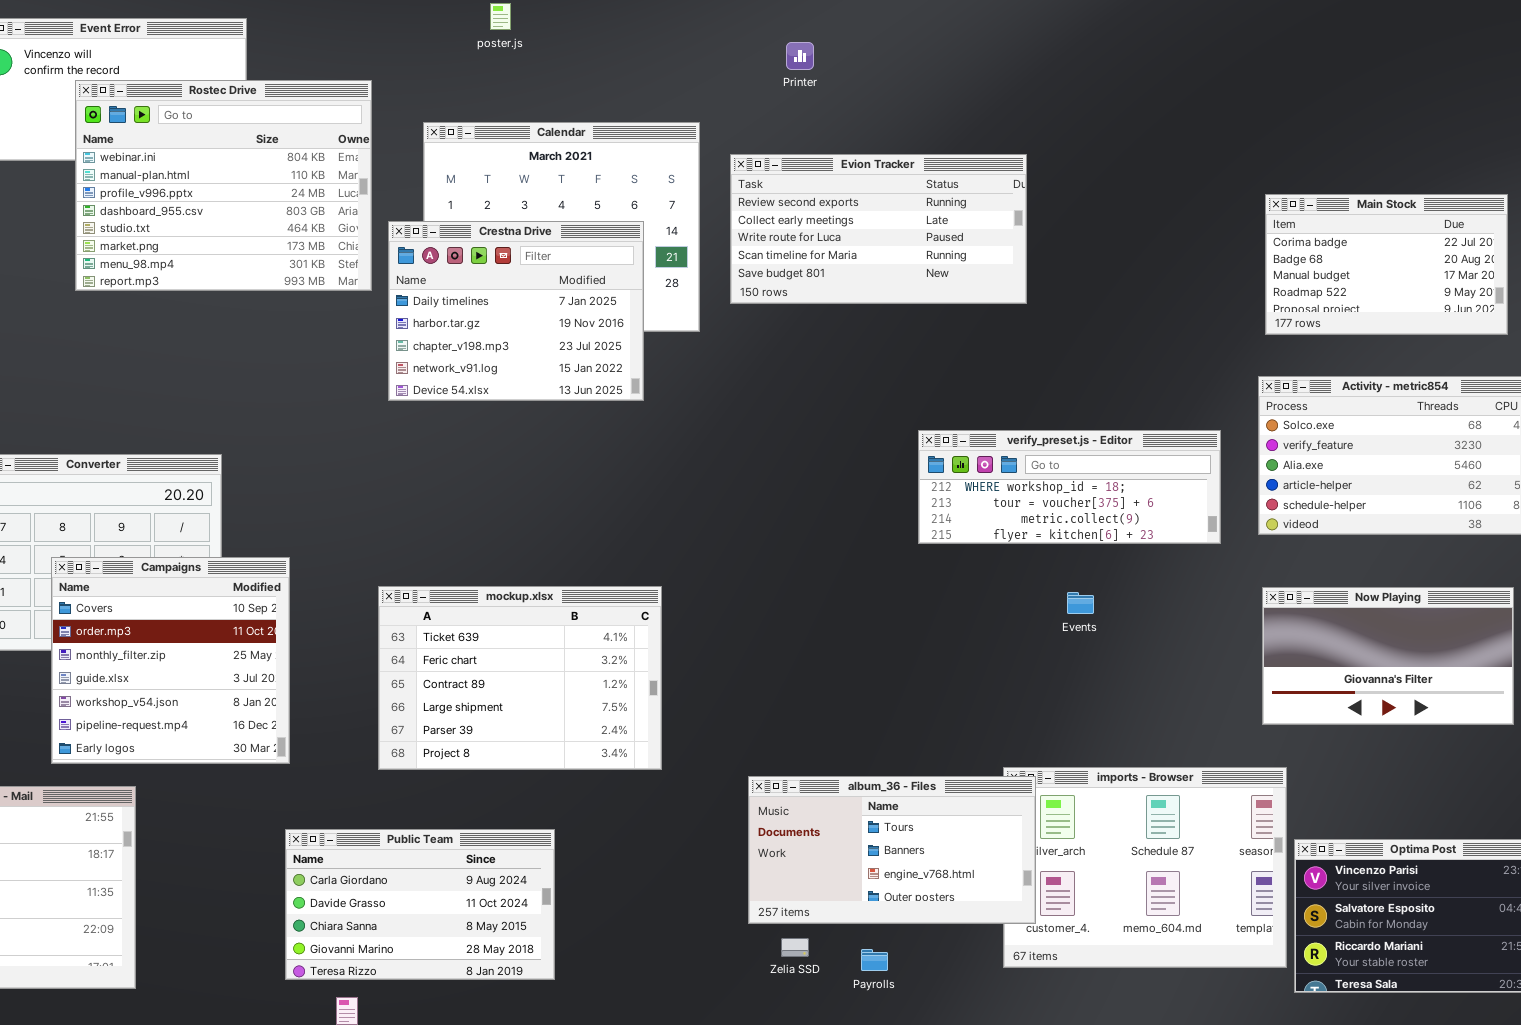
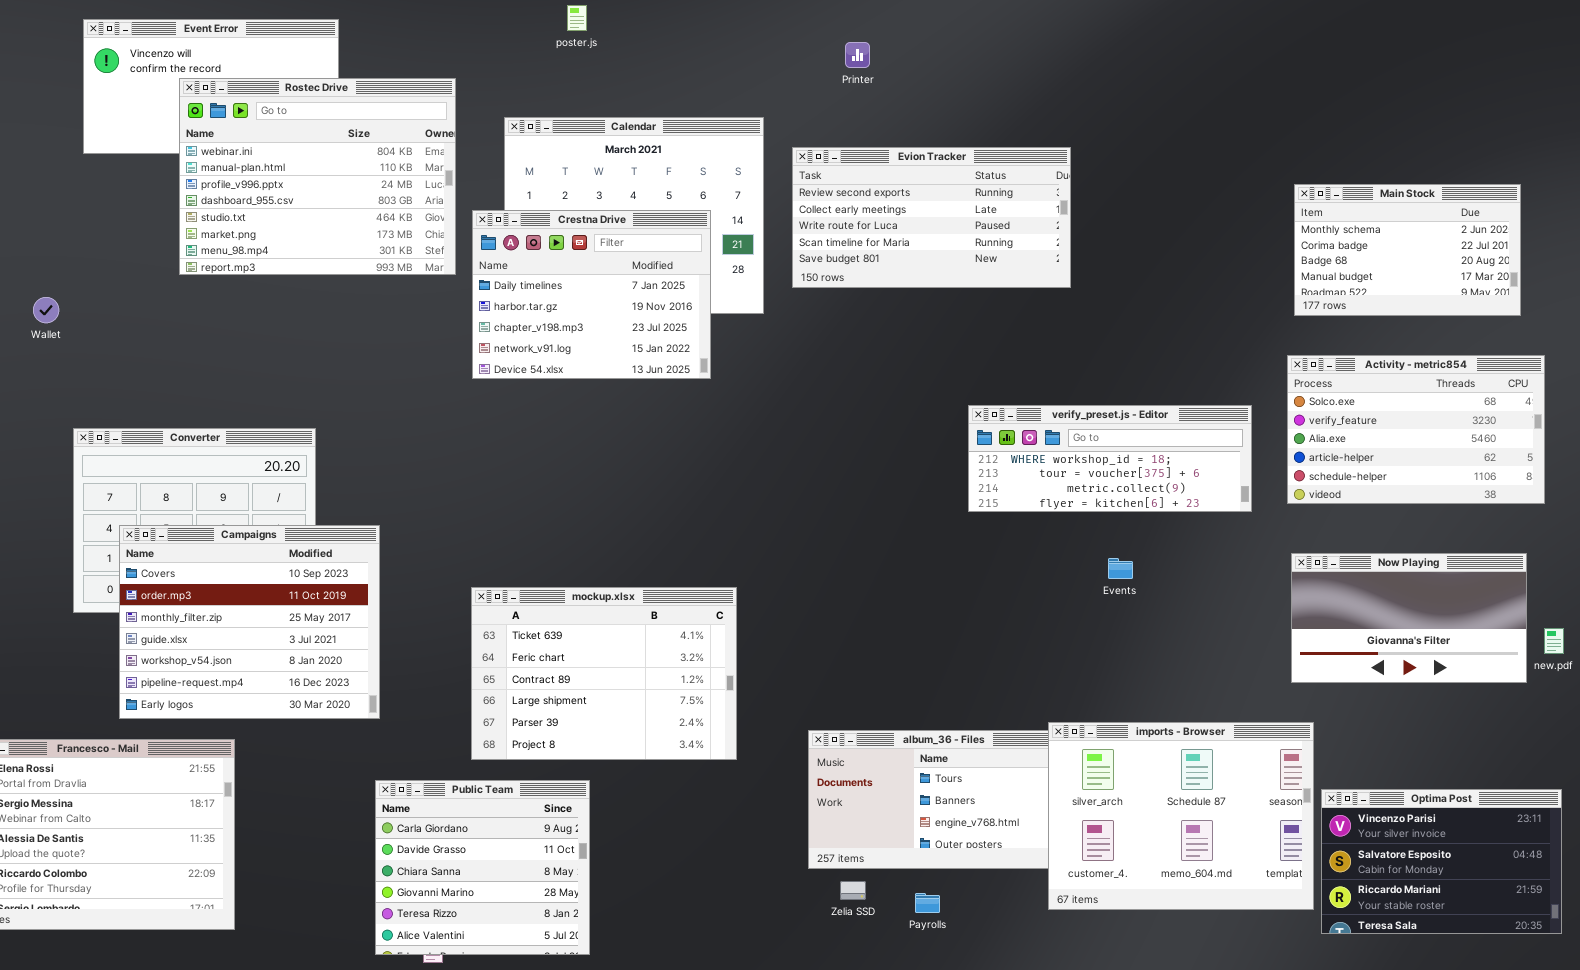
Main Stock: [1265,194,1508,335] -> [1294,184,1521,316], scrolled up 1 row
Campaigns: [51,557,290,764] -> [119,525,380,719], resized
mockup.xlsx: [378,586,662,770] -> [471,587,737,760], moved
imports - Browser: [1003,767,1287,968] -> [1048,722,1314,910], raised
Public Team: [285,829,555,980] -> [375,780,590,955], resized

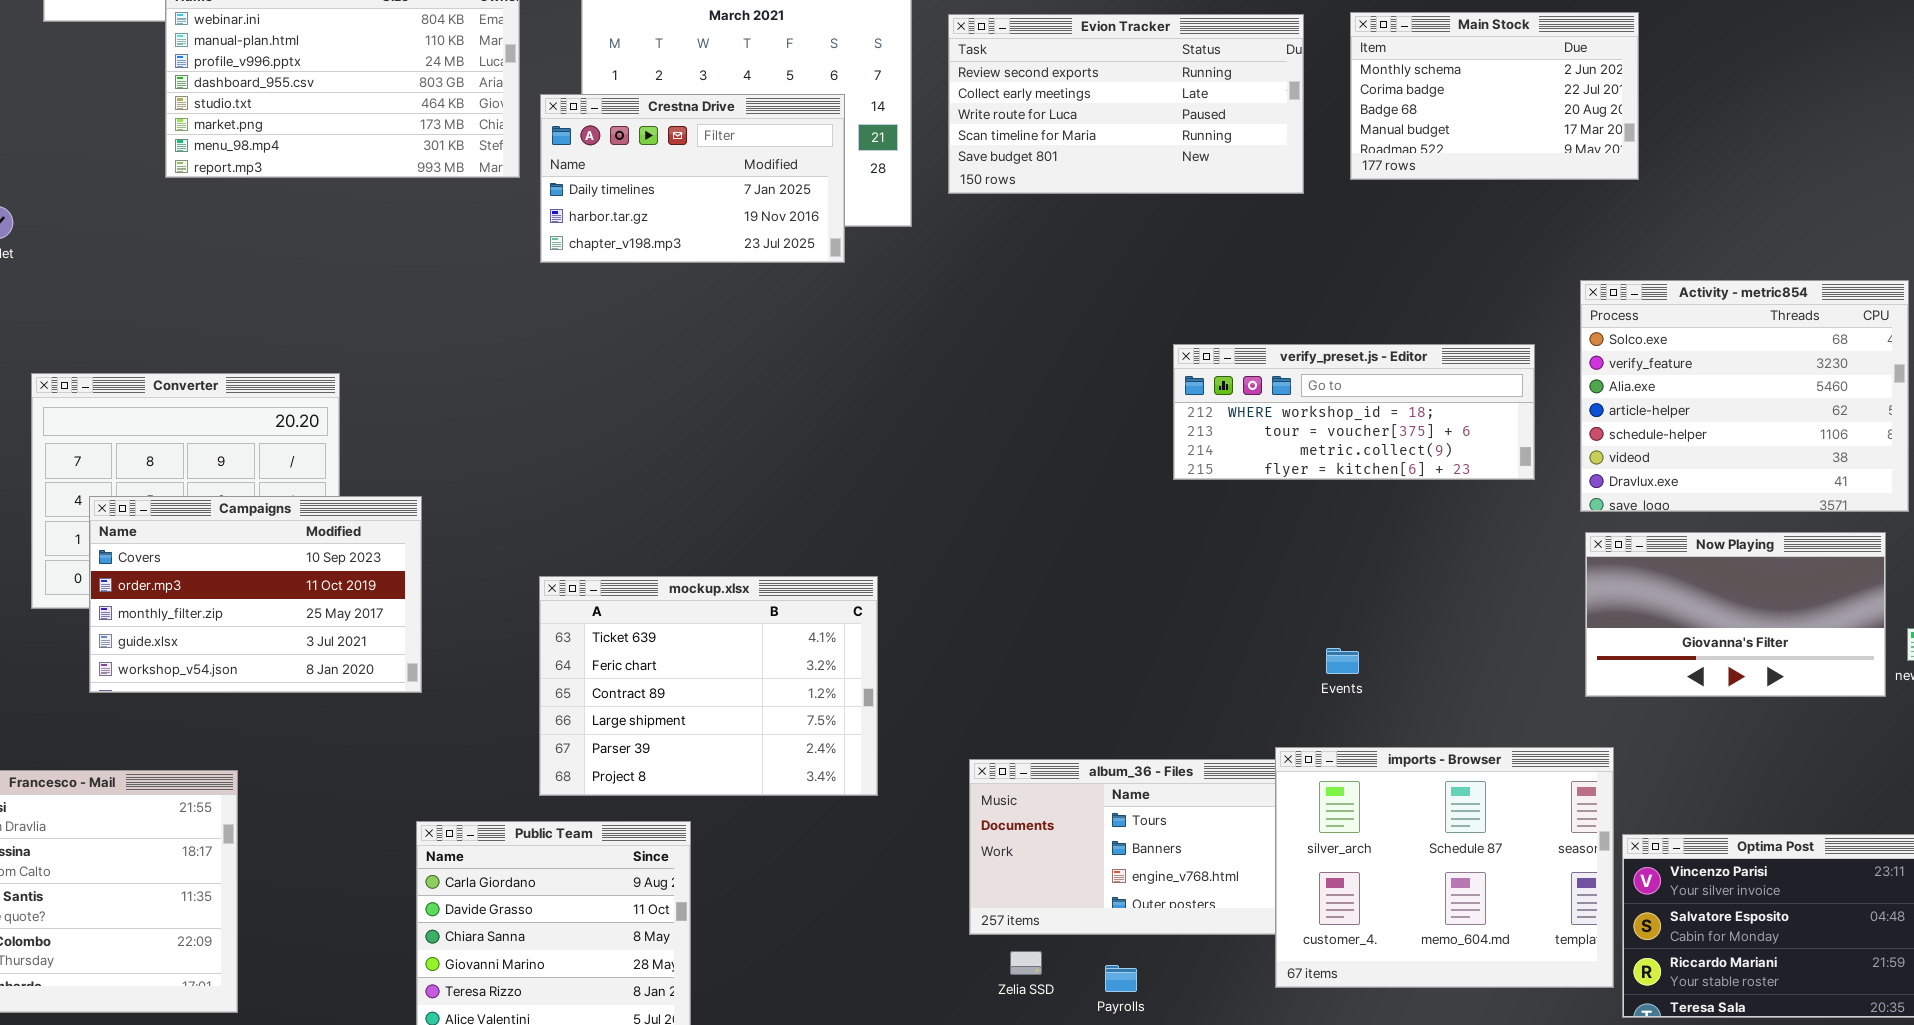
Main Stock: [1294,184,1521,316] -> [1350,12,1639,180], moved
Crestna Drive: [472,210,711,379] -> [540,94,845,263], resized
Activity - metric854: [1287,355,1545,504] -> [1580,280,1909,512], resized
Campaigns: [119,525,380,719] -> [89,496,422,693], resized
Events: [1108,558,1133,579] -> [1326,648,1359,674], moved

